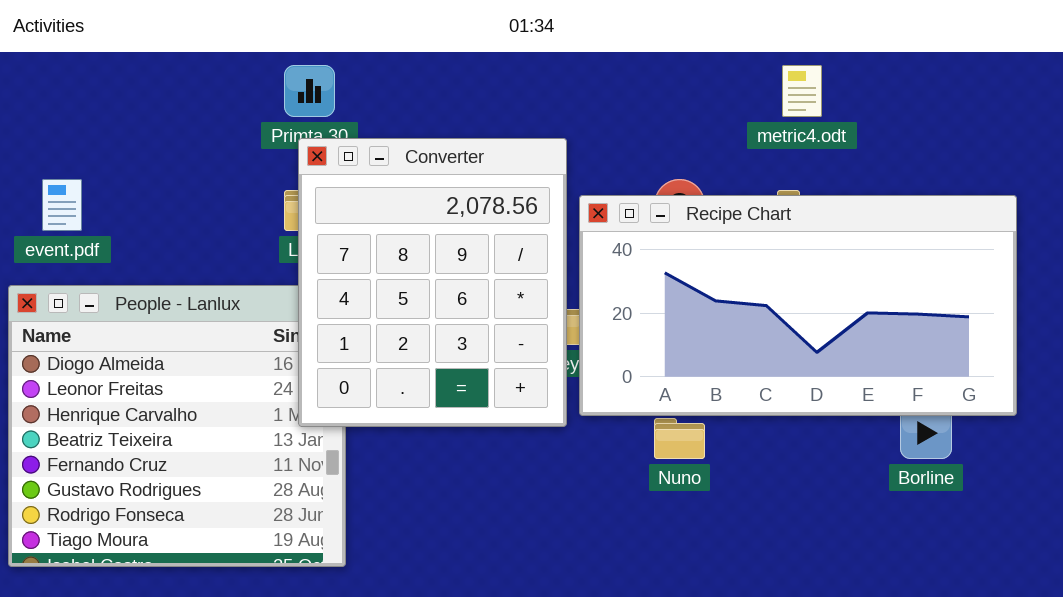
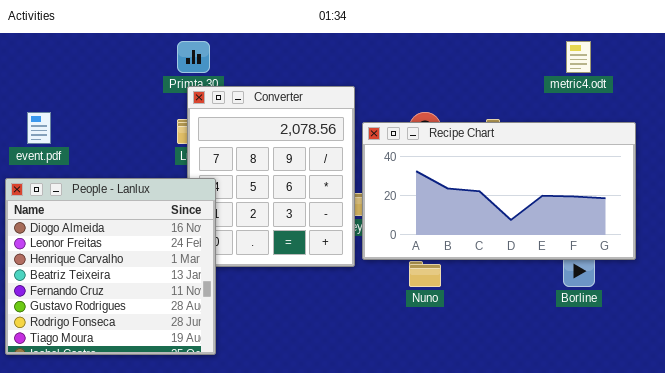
metric4.odt: [782,65,822,117] -> [566,41,591,73], moved
People - Lanlux: [8,285,346,567] -> [5,178,216,355], raised

